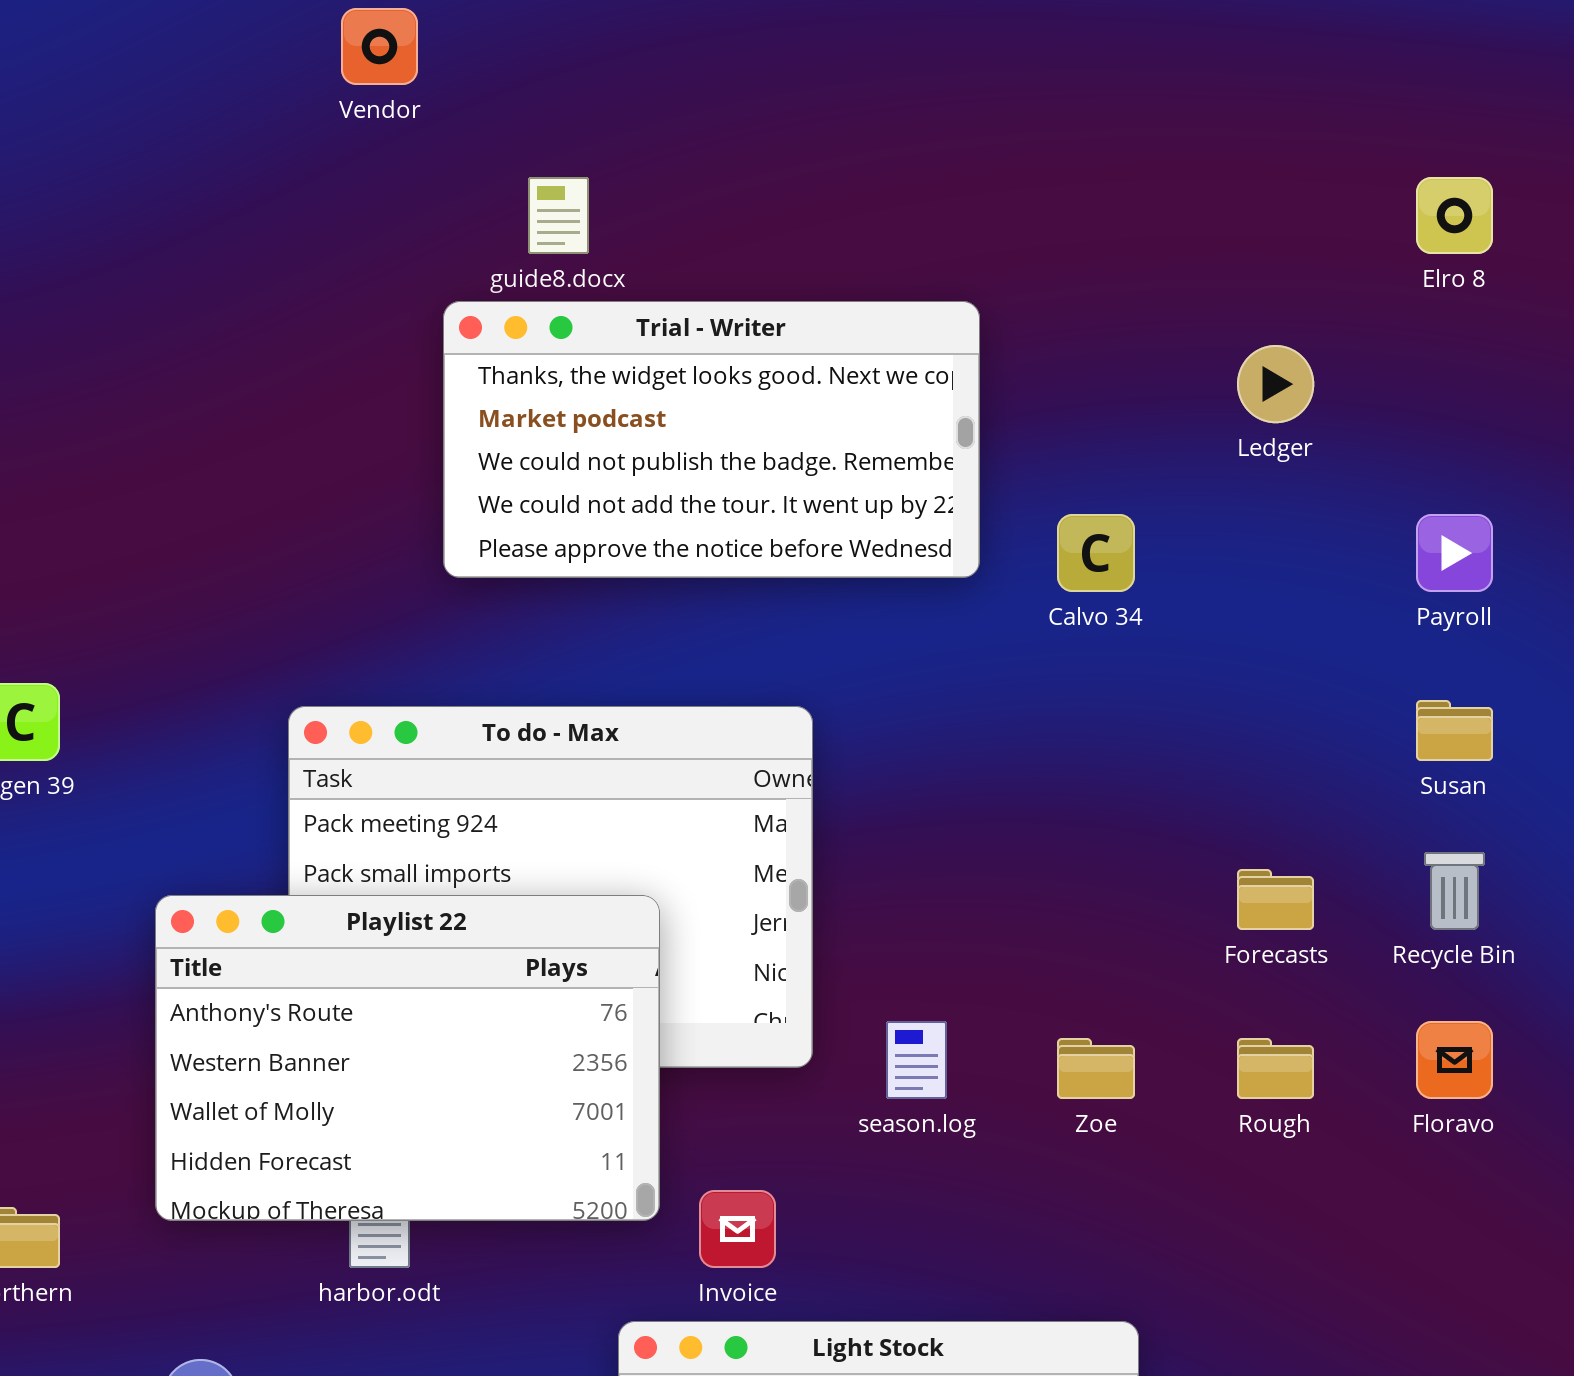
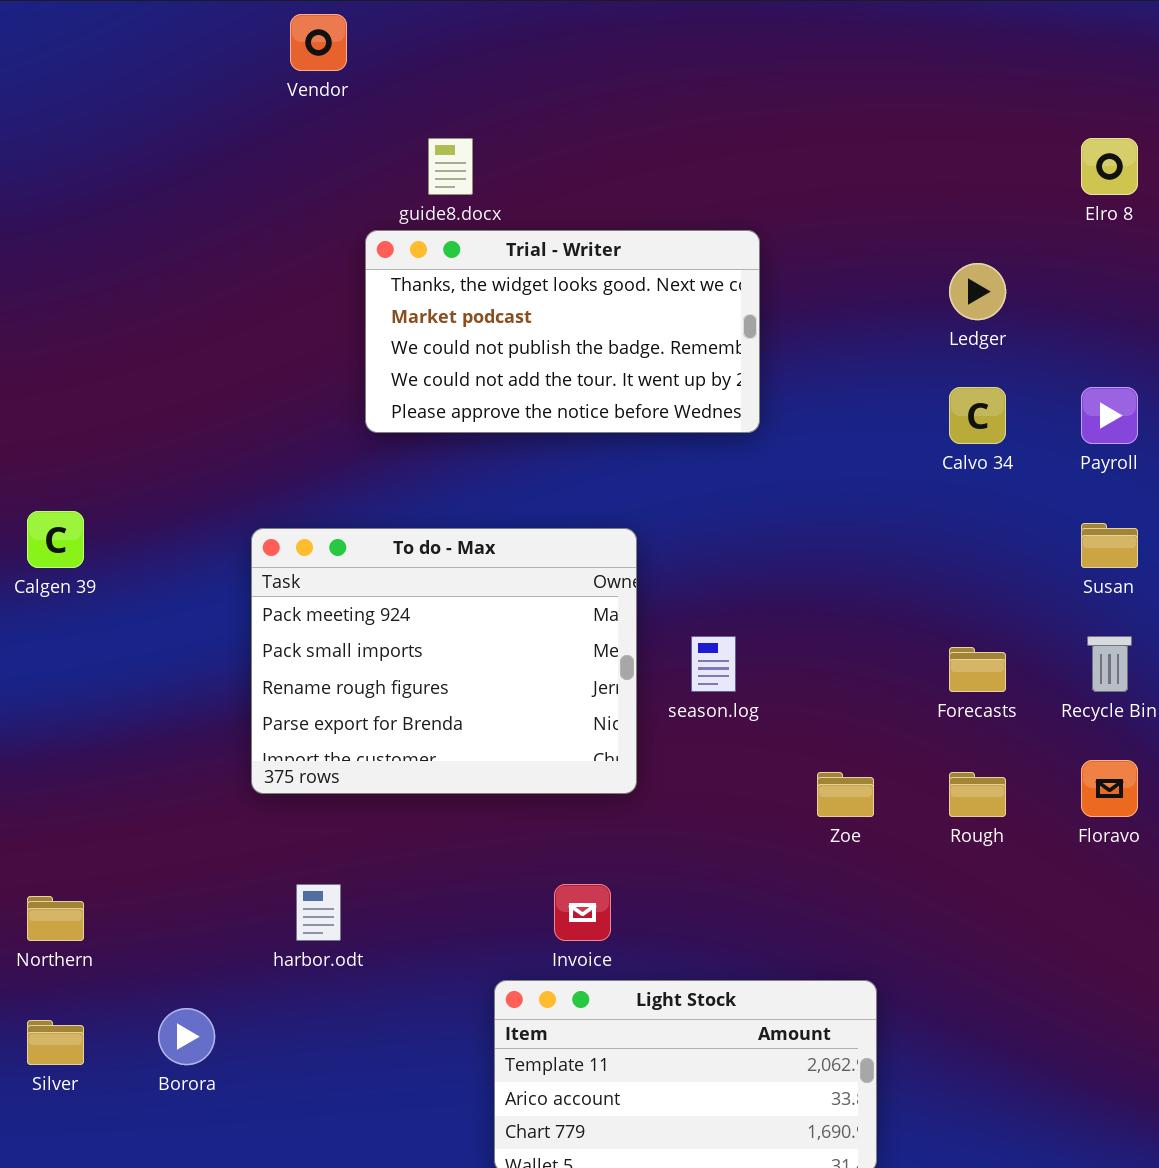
Calvo 34: [1057,514,1135,592] -> [949,387,1006,444], moved
Playlist 22: [155,895,660,1221] -> none, closed
season.log: [886,1021,947,1099] -> [691,636,736,692], moved

